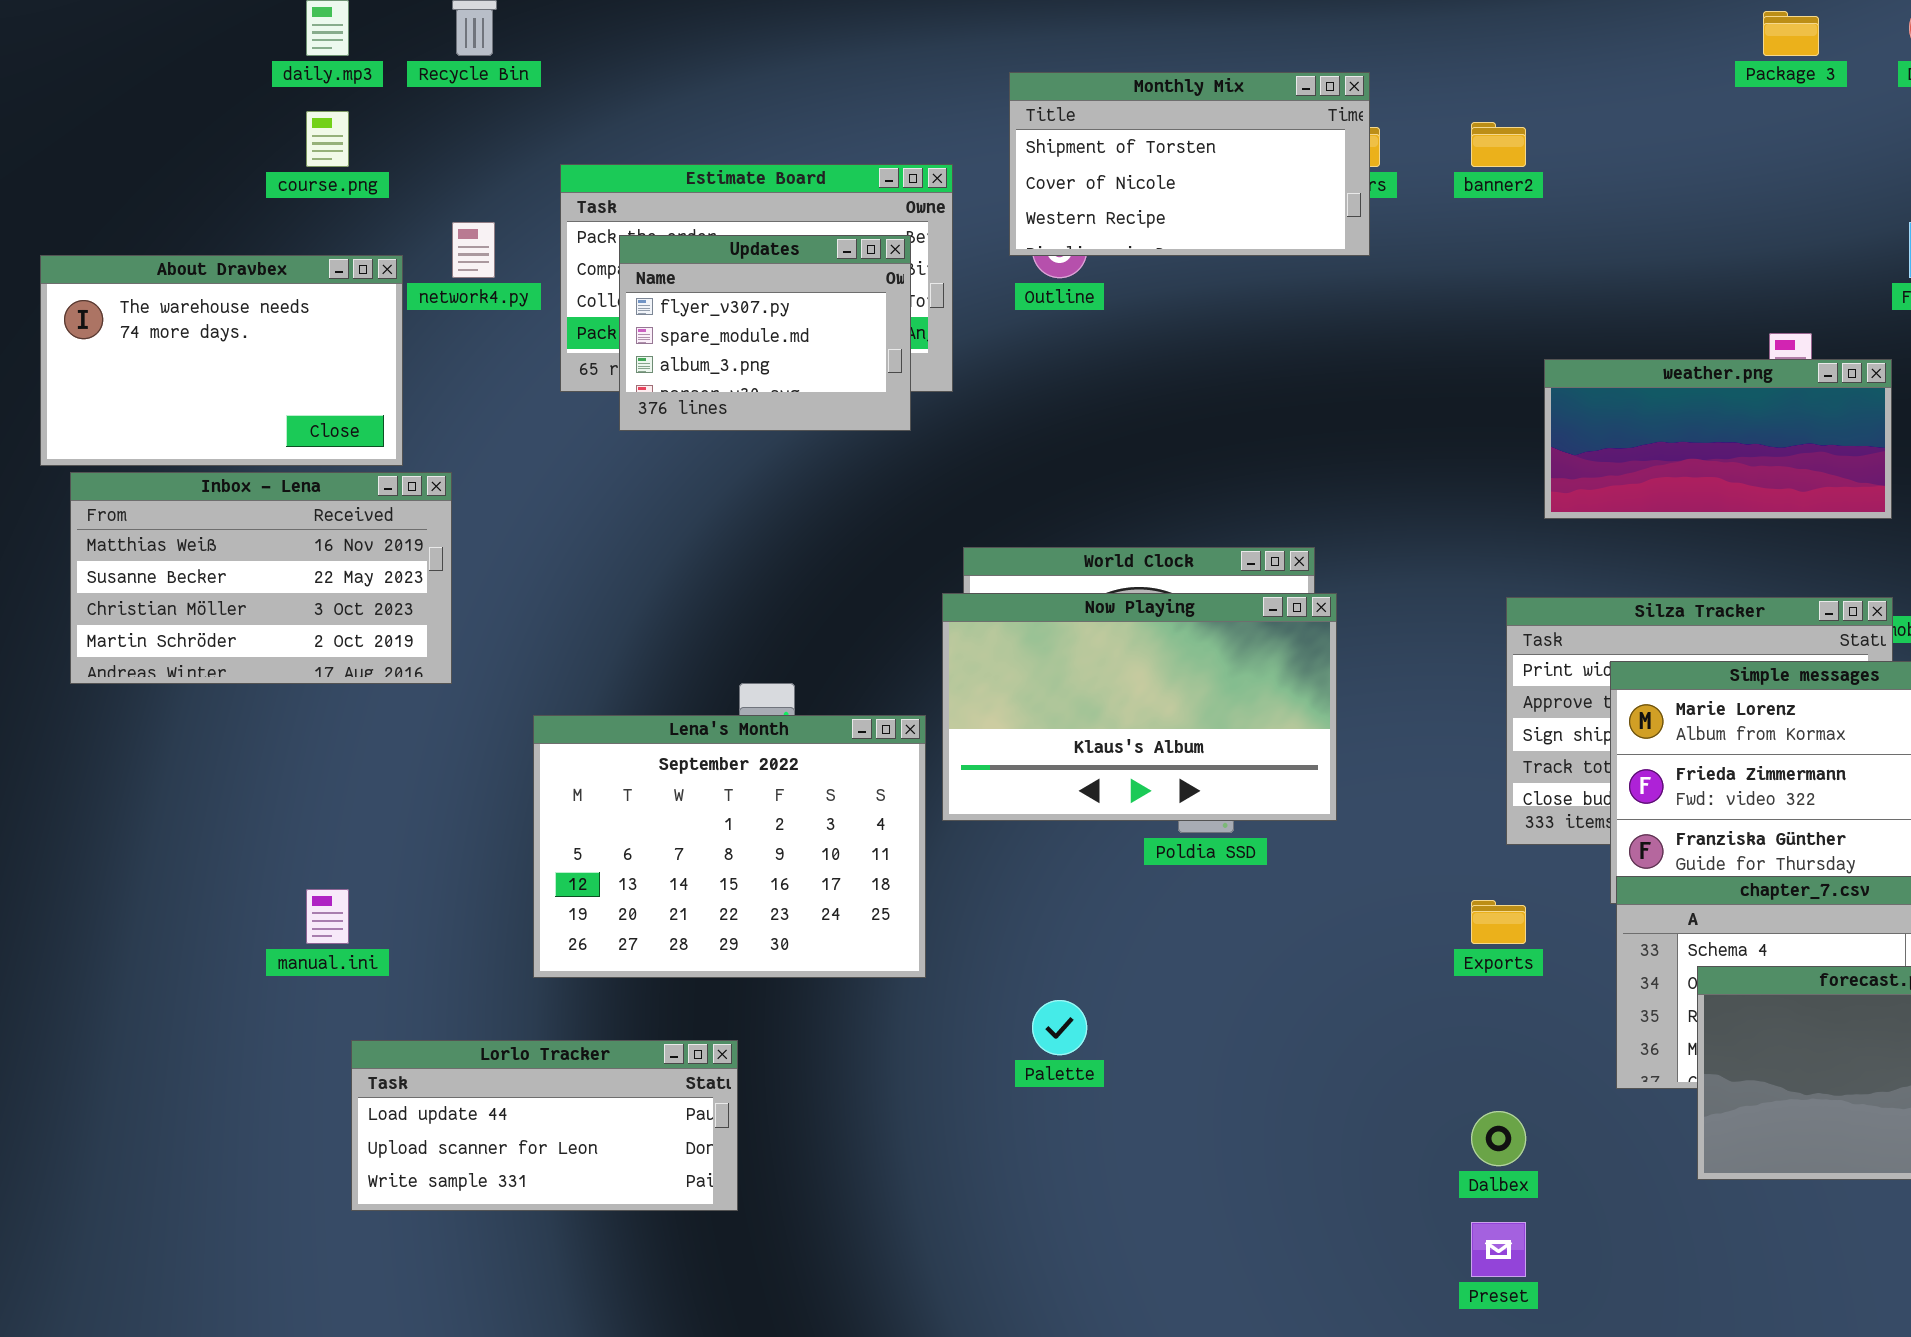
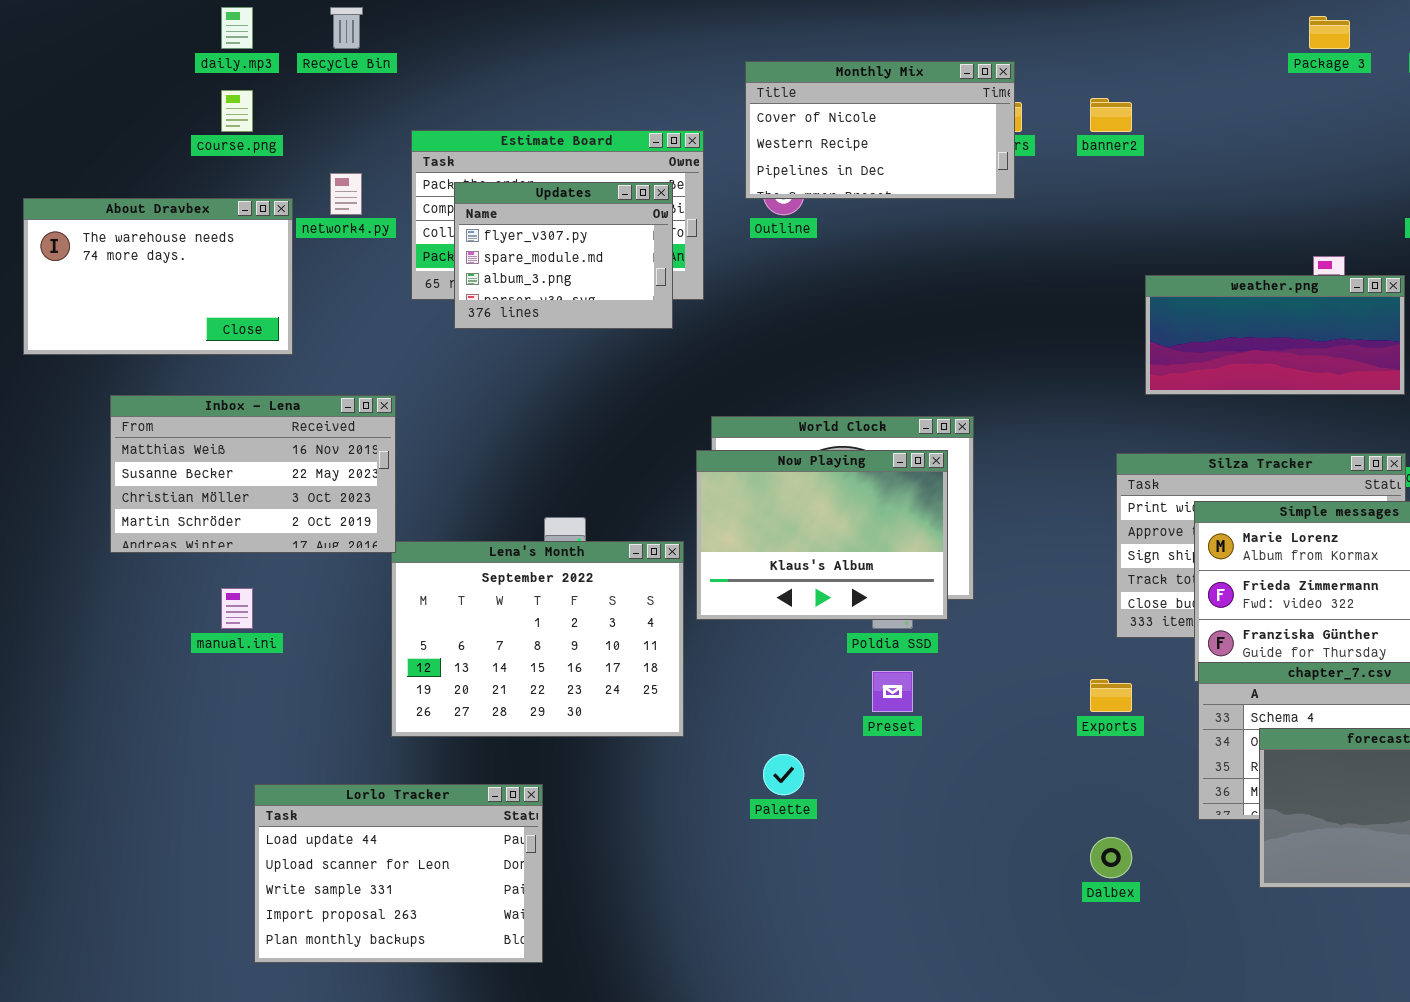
Monthly Mix: [1009,72,1370,256] -> [745,61,1015,199], scrolled down 1 row
Inbox - Lena: [70,472,452,684] -> [110,395,396,553], moved
Now Playing: [942,593,1337,821] -> [696,450,948,620], resized
manual.ini: [306,889,349,944] -> [221,588,253,629], moved
Lorlo Tracker: [351,1040,738,1211] -> [254,784,543,963], resized
Preset: [1471,1222,1526,1277] -> [872,671,913,712], moved

